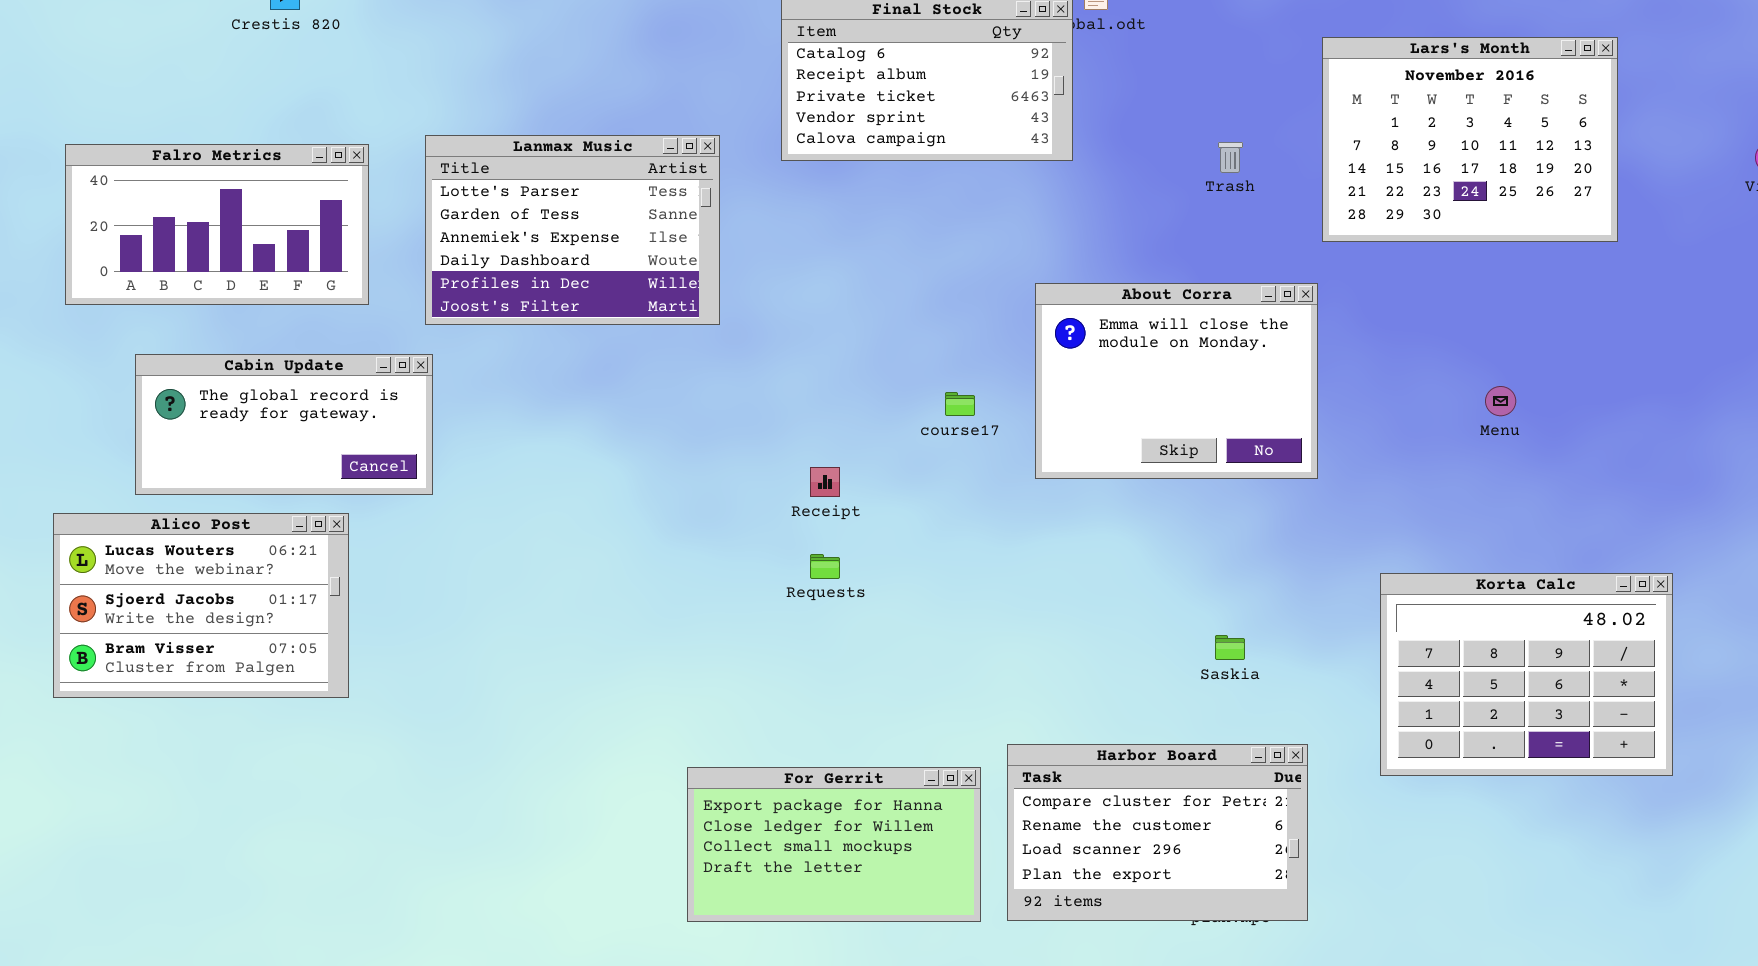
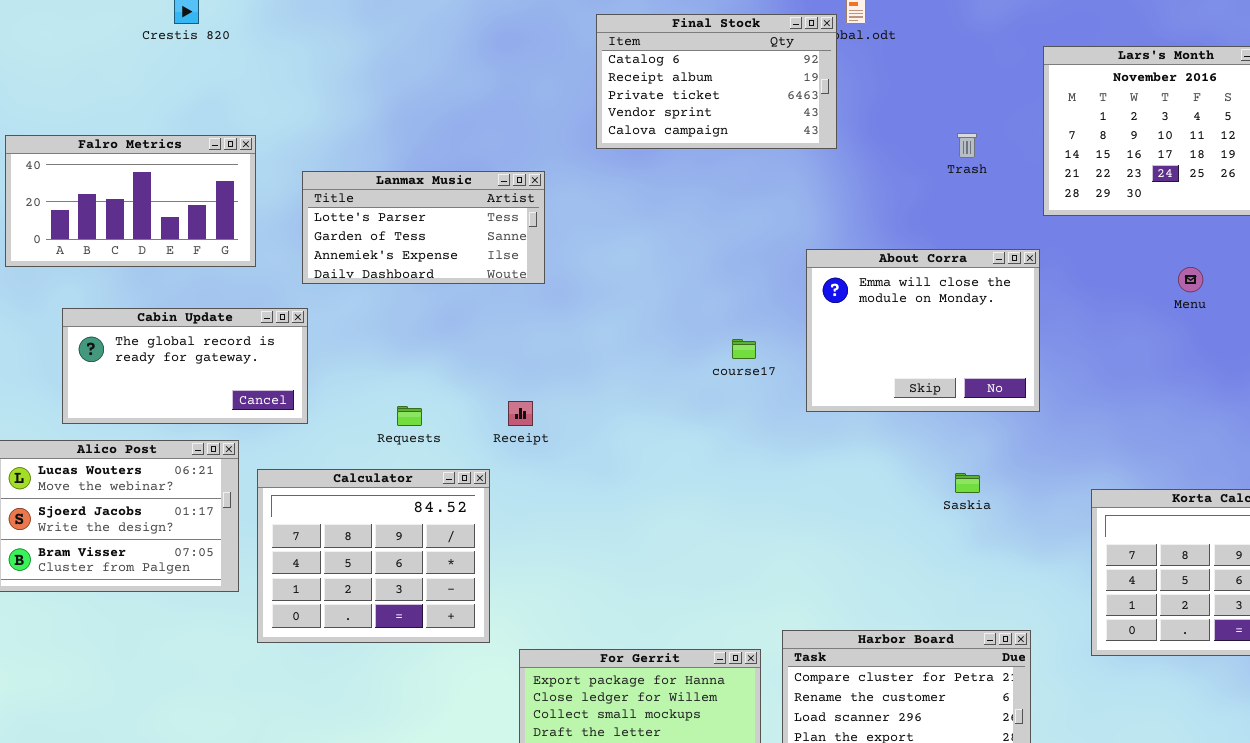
Lanmax Music: [425,135,720,325] -> [302,171,545,284], resized
Menu: [1485,386,1516,416] -> [1178,267,1203,292], moved
Receipt: [810,467,840,497] -> [508,401,533,426], moved
Calculator: none -> [257,469,490,643], opened
Requests: [810,554,840,579] -> [397,406,422,426], moved
Saskia: [1215,635,1245,660] -> [955,473,980,493], moved

